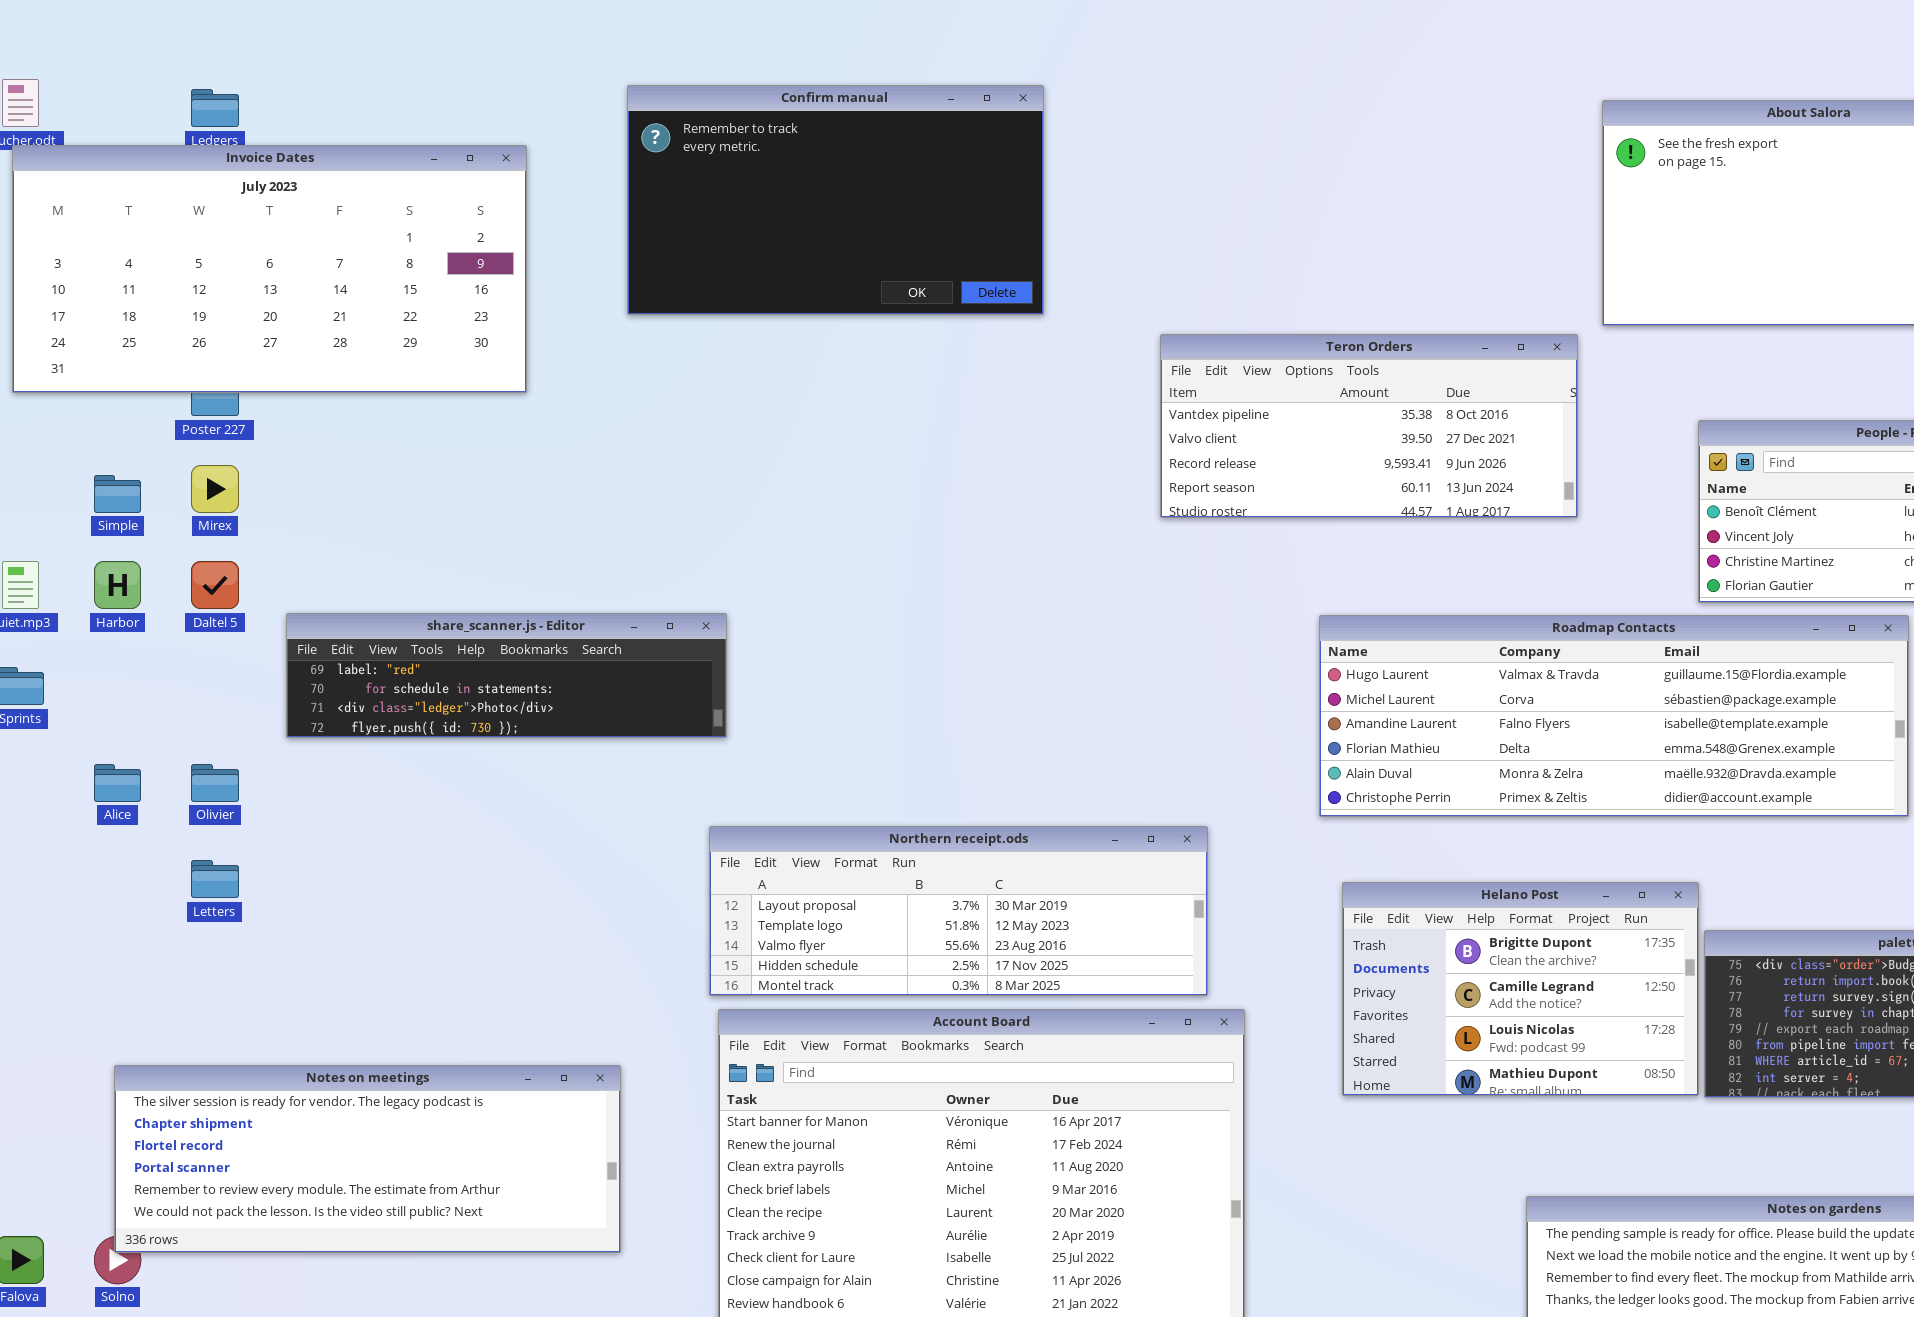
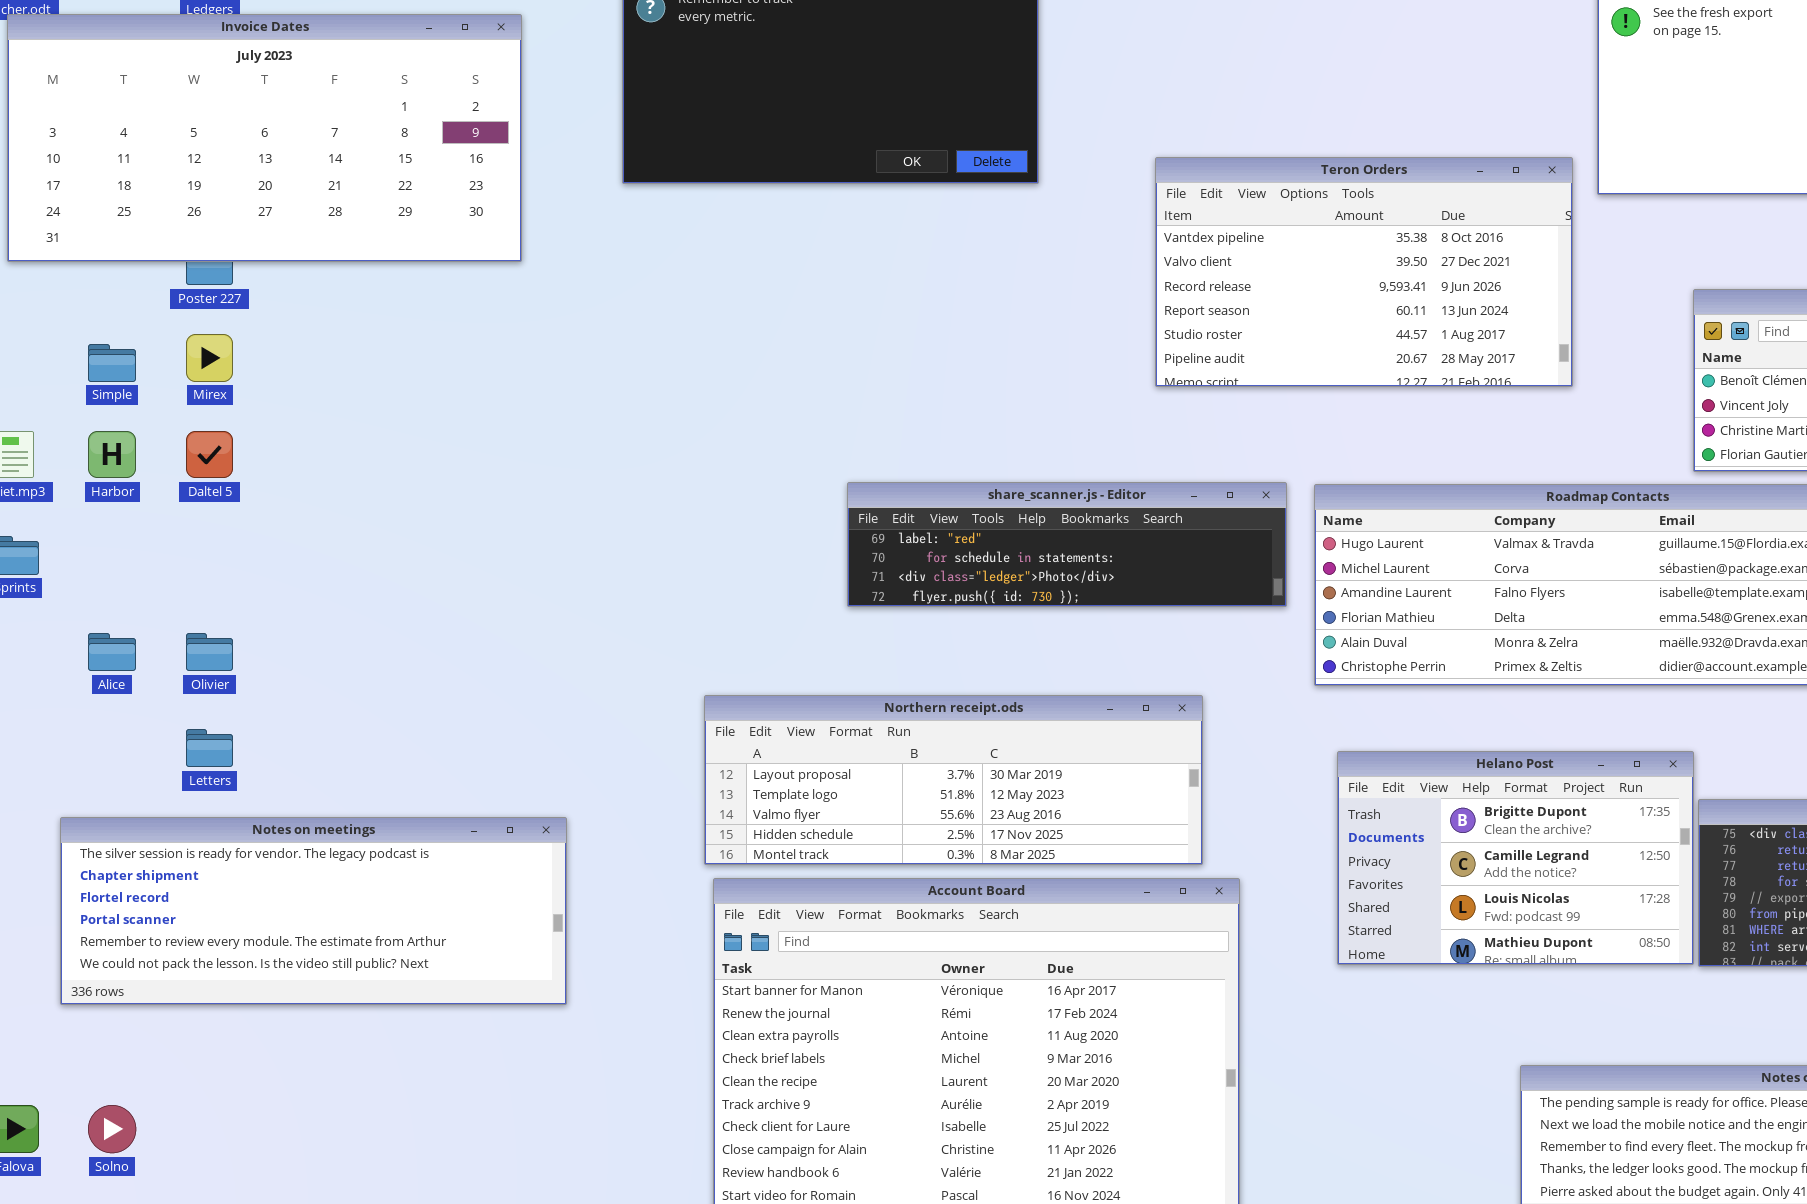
Teron Orders: [1160,334,1578,518] -> [1155,157,1573,387], resized
share_scanner.js - Editor: [286,613,727,738] -> [847,482,1287,607], moved
Notes on meetings: [114,1065,621,1253] -> [60,817,567,1005], moved

